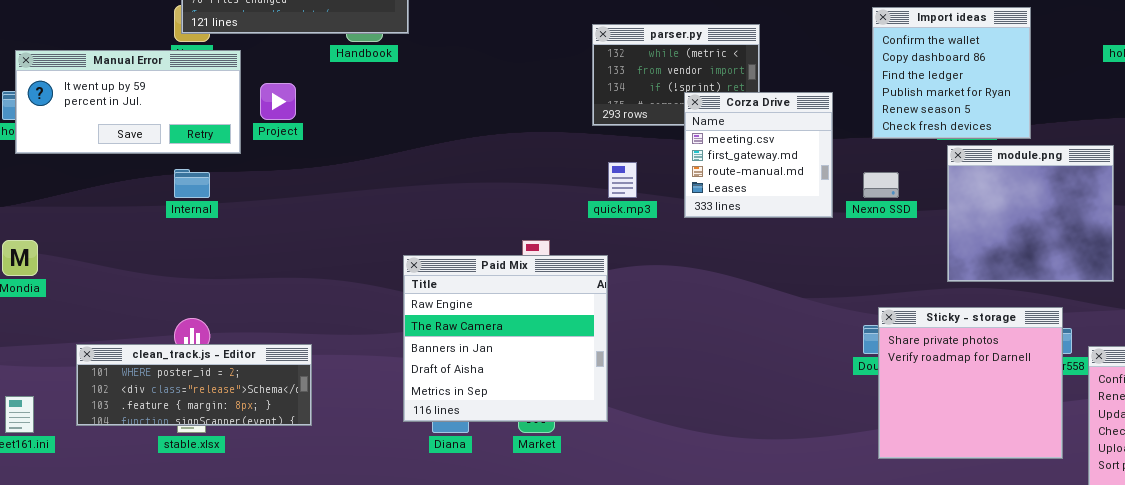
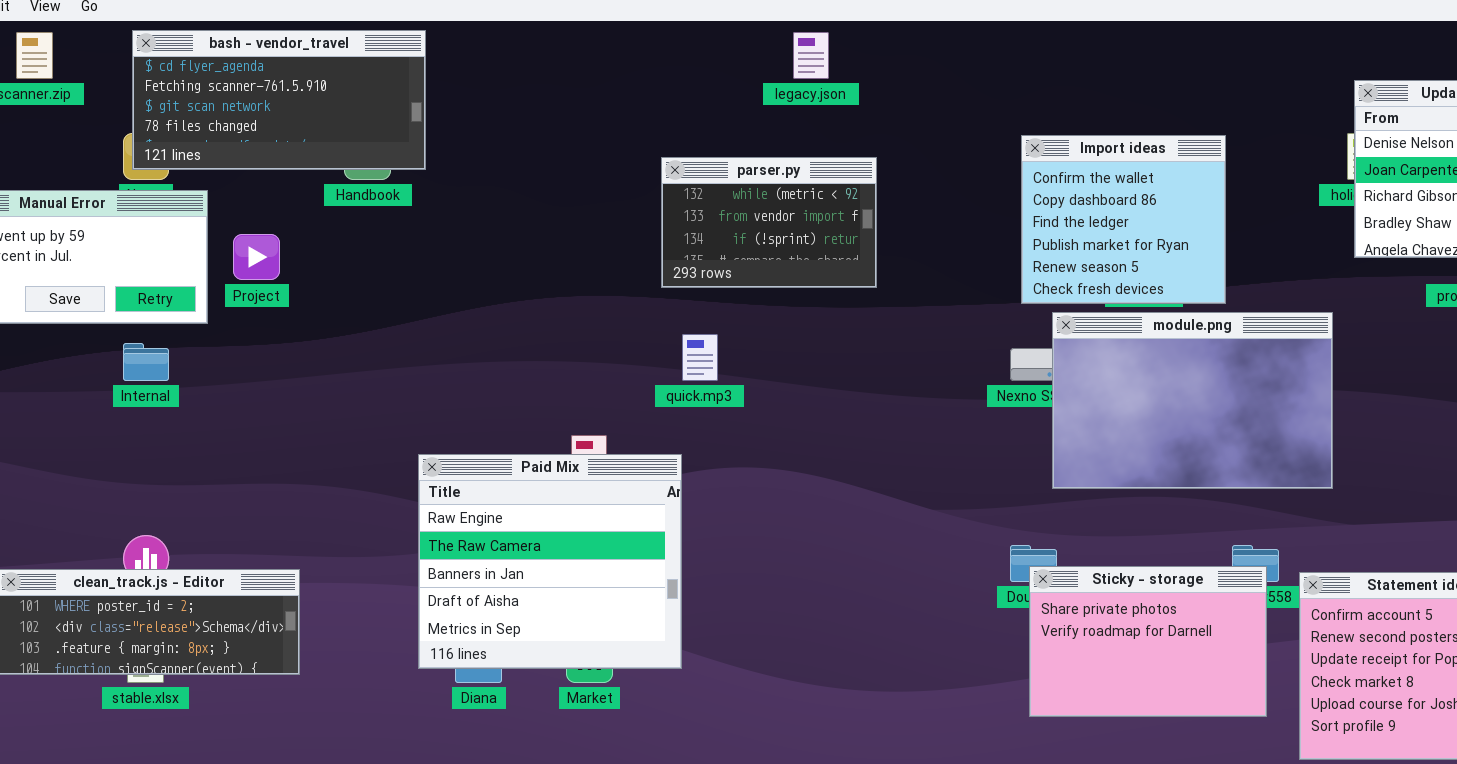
Corza Drive: [684,92,833,218] -> none, closed
module.png: [947,145,1114,282] -> [1052,312,1333,489], resized
Sticky - storage: [878,307,1063,459] -> [1029,566,1267,717], resized

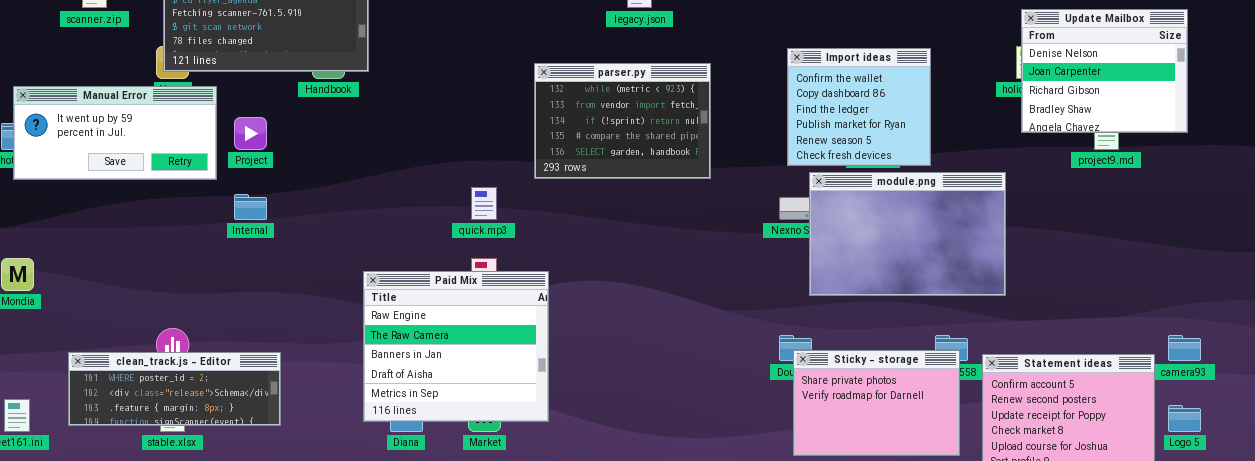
parser.py: [661,157,877,288] -> [534,63,711,179], resized
quick.mp3: [682,334,718,381] -> [471,187,497,220], moved
Internal: [123,343,169,381] -> [234,194,267,220], moved

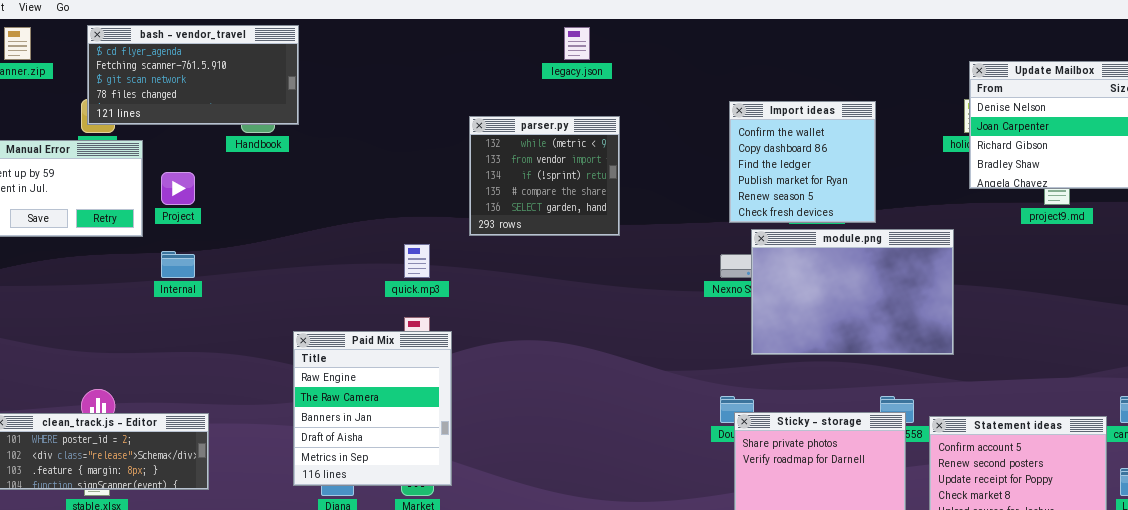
parser.py: [534,63,711,179] -> [469,116,620,236], resized
Paid Mix: [363,271,549,422] -> [293,331,452,486], resized

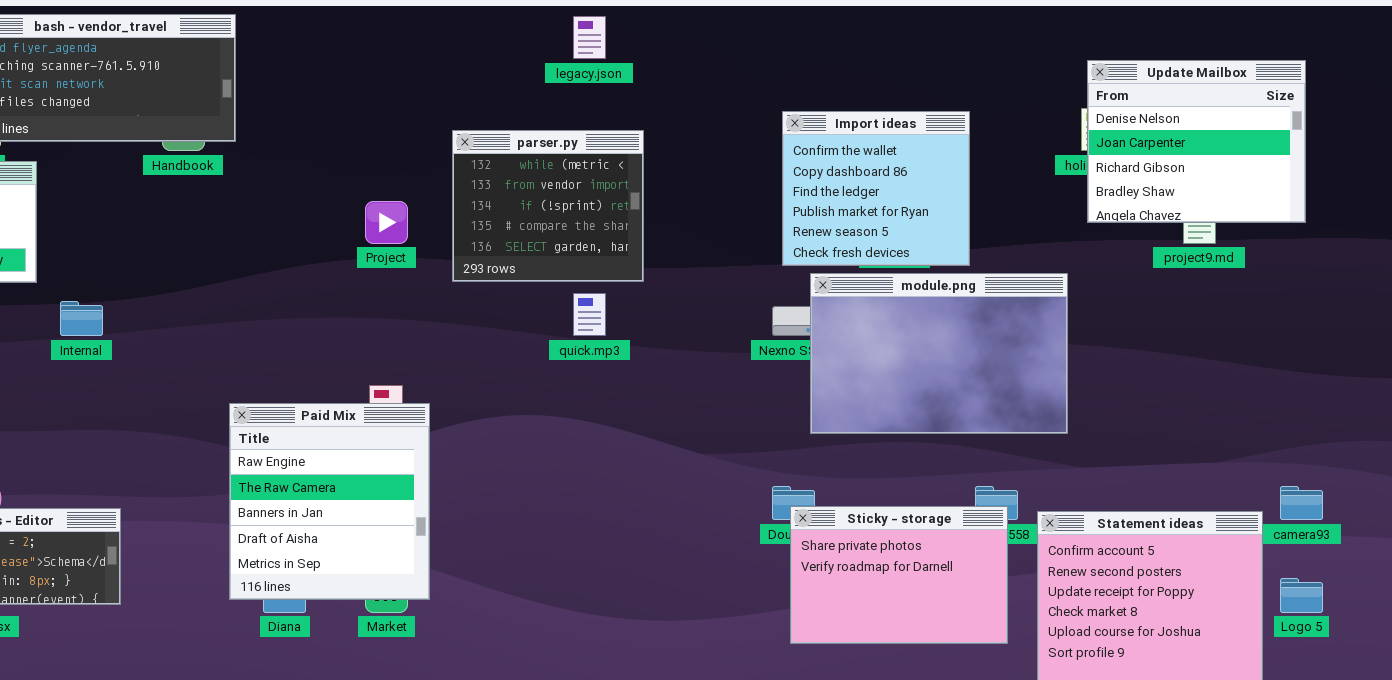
Project: [161,172,195,205] -> [365,201,408,244], moved
quick.mp3: [404,244,430,278] -> [573,293,606,336], moved

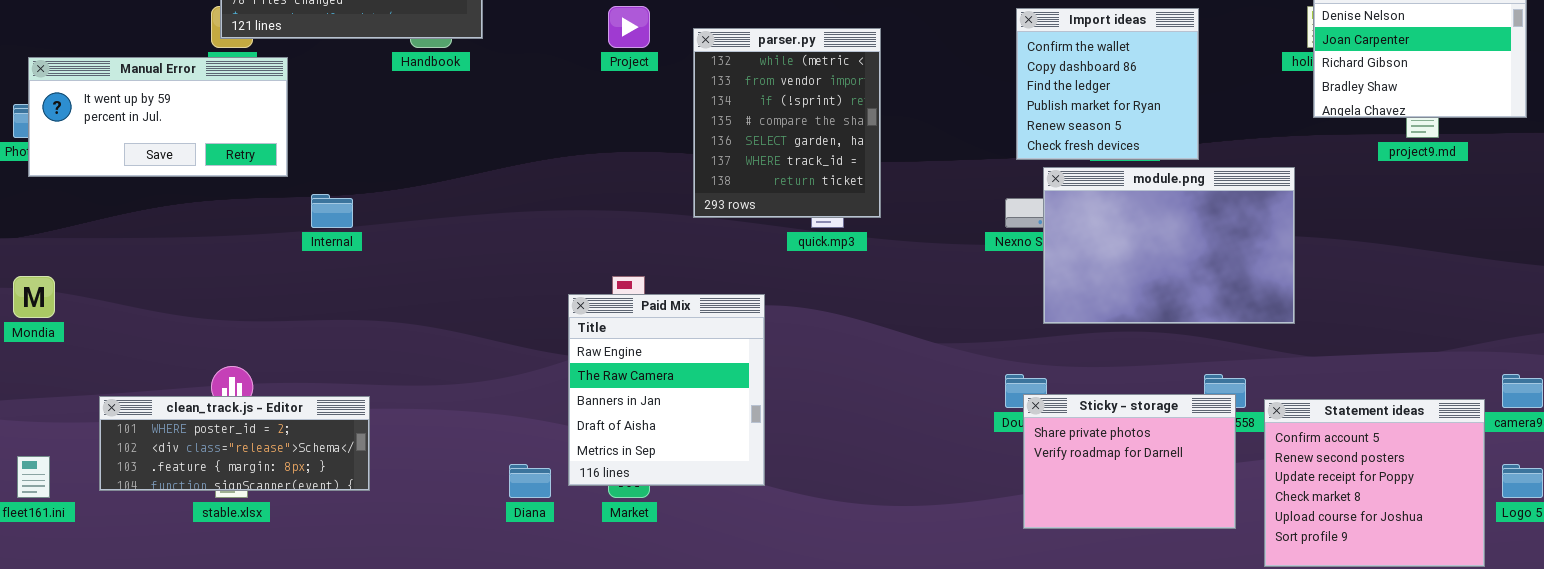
parser.py: [452,130,644,282] -> [693,28,881,218], resized
Project: [365,201,408,244] -> [608,6,650,48], moved
Paid Mix: [229,403,430,600] -> [568,294,765,486], moved

